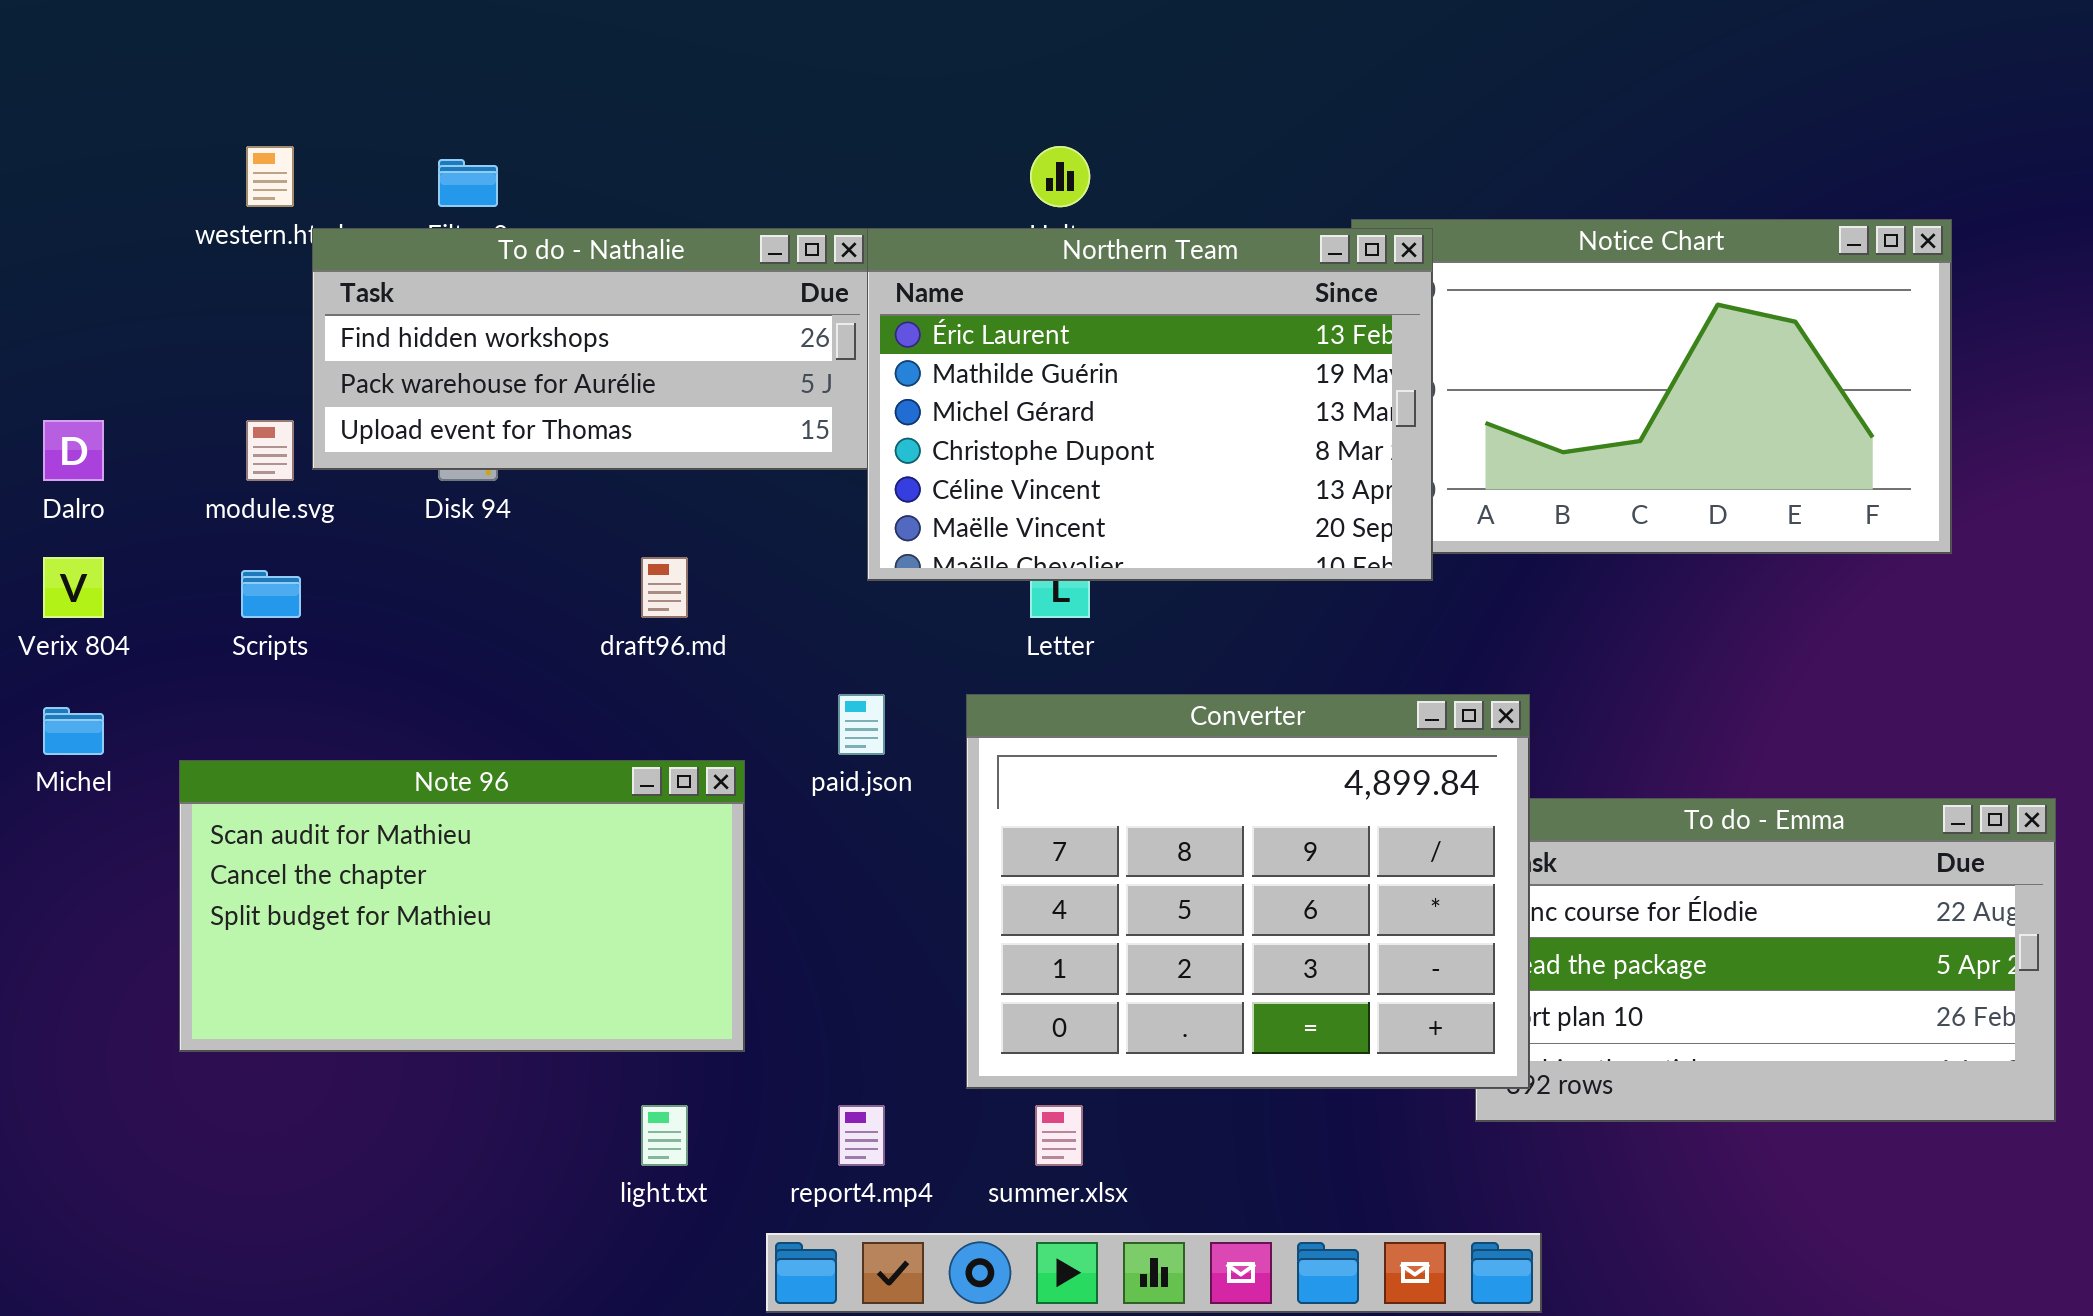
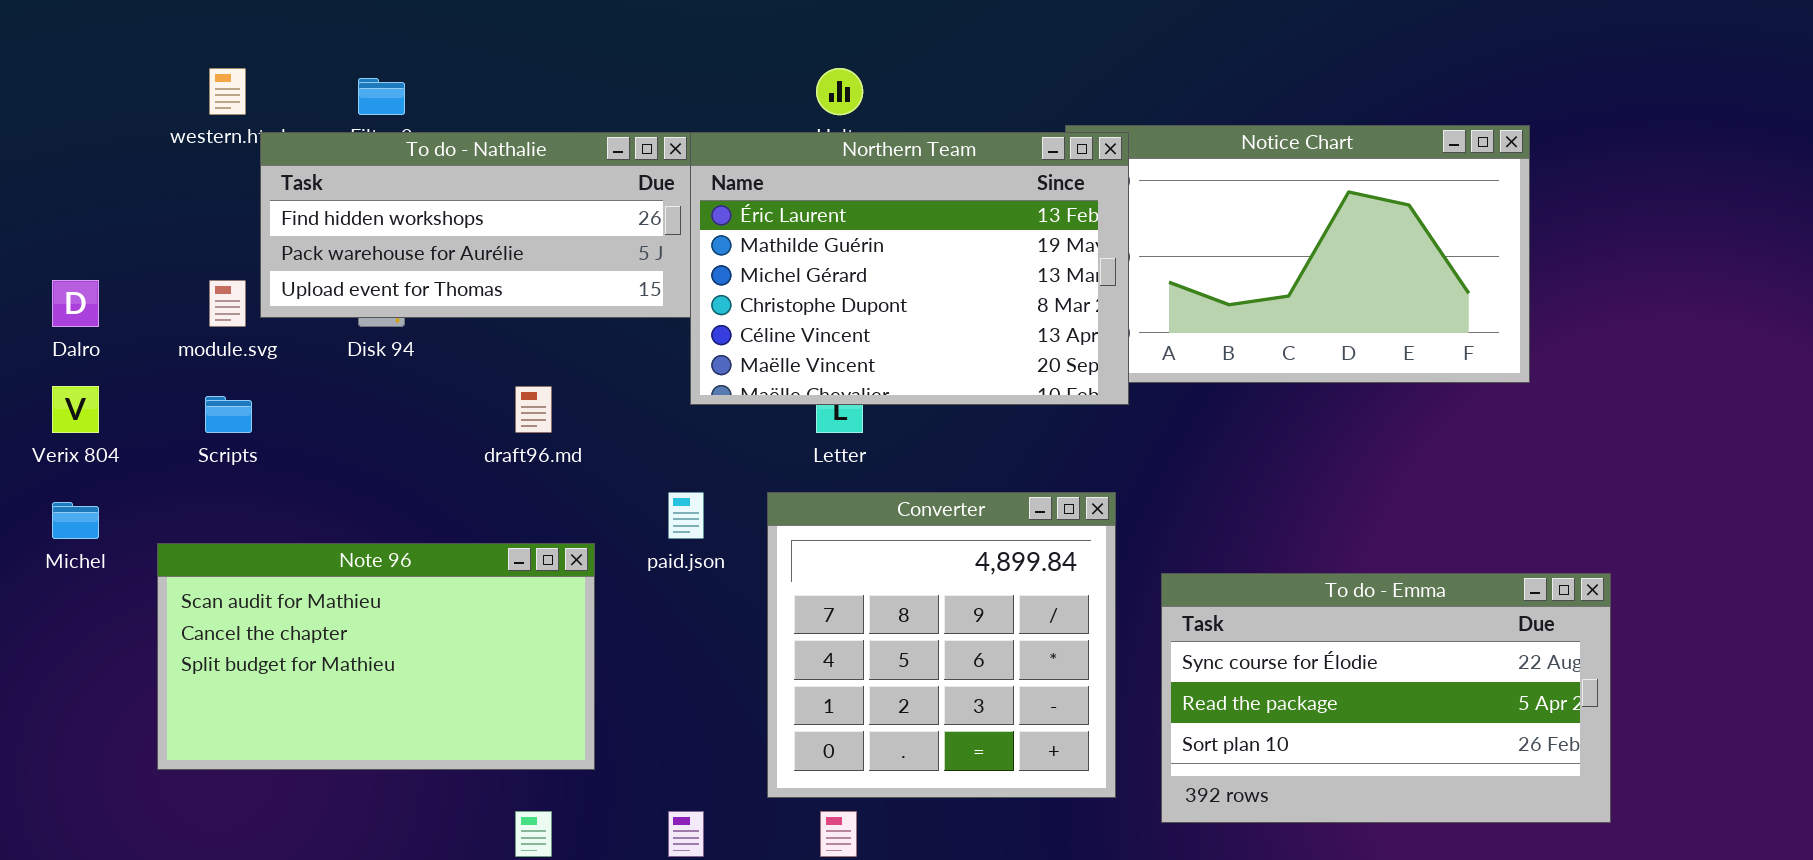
Converter: [966,694,1530,1089] -> [767,492,1116,798], resized

